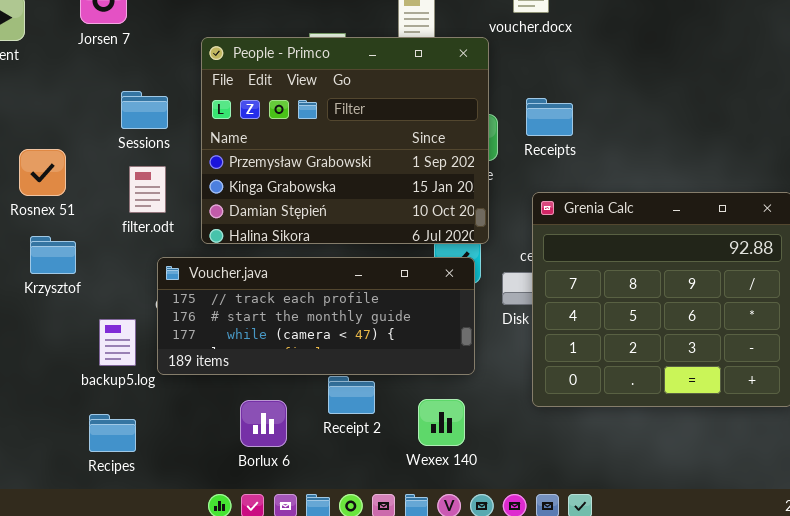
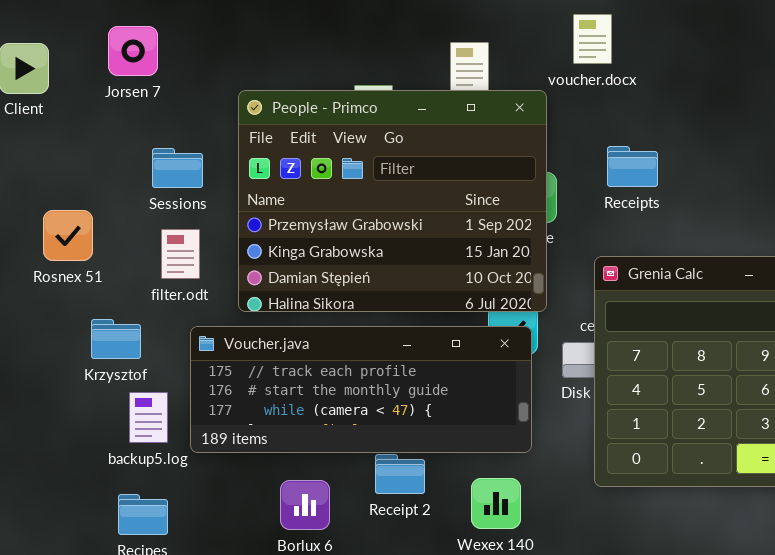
Receipts: [526,98,573,136] -> [607,146,658,187], moved
Krzysztof: [30,236,76,274] -> [91,319,141,359], moved

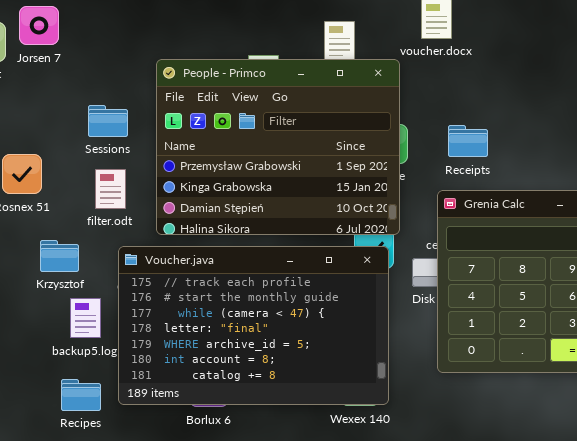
Jorsen 7: [108,26,158,76] -> [19,6,59,45], moved
Receipts: [607,146,658,187] -> [448,125,488,157], moved
Voucher.java: [190,326,532,453] -> [118,246,389,405], resized

